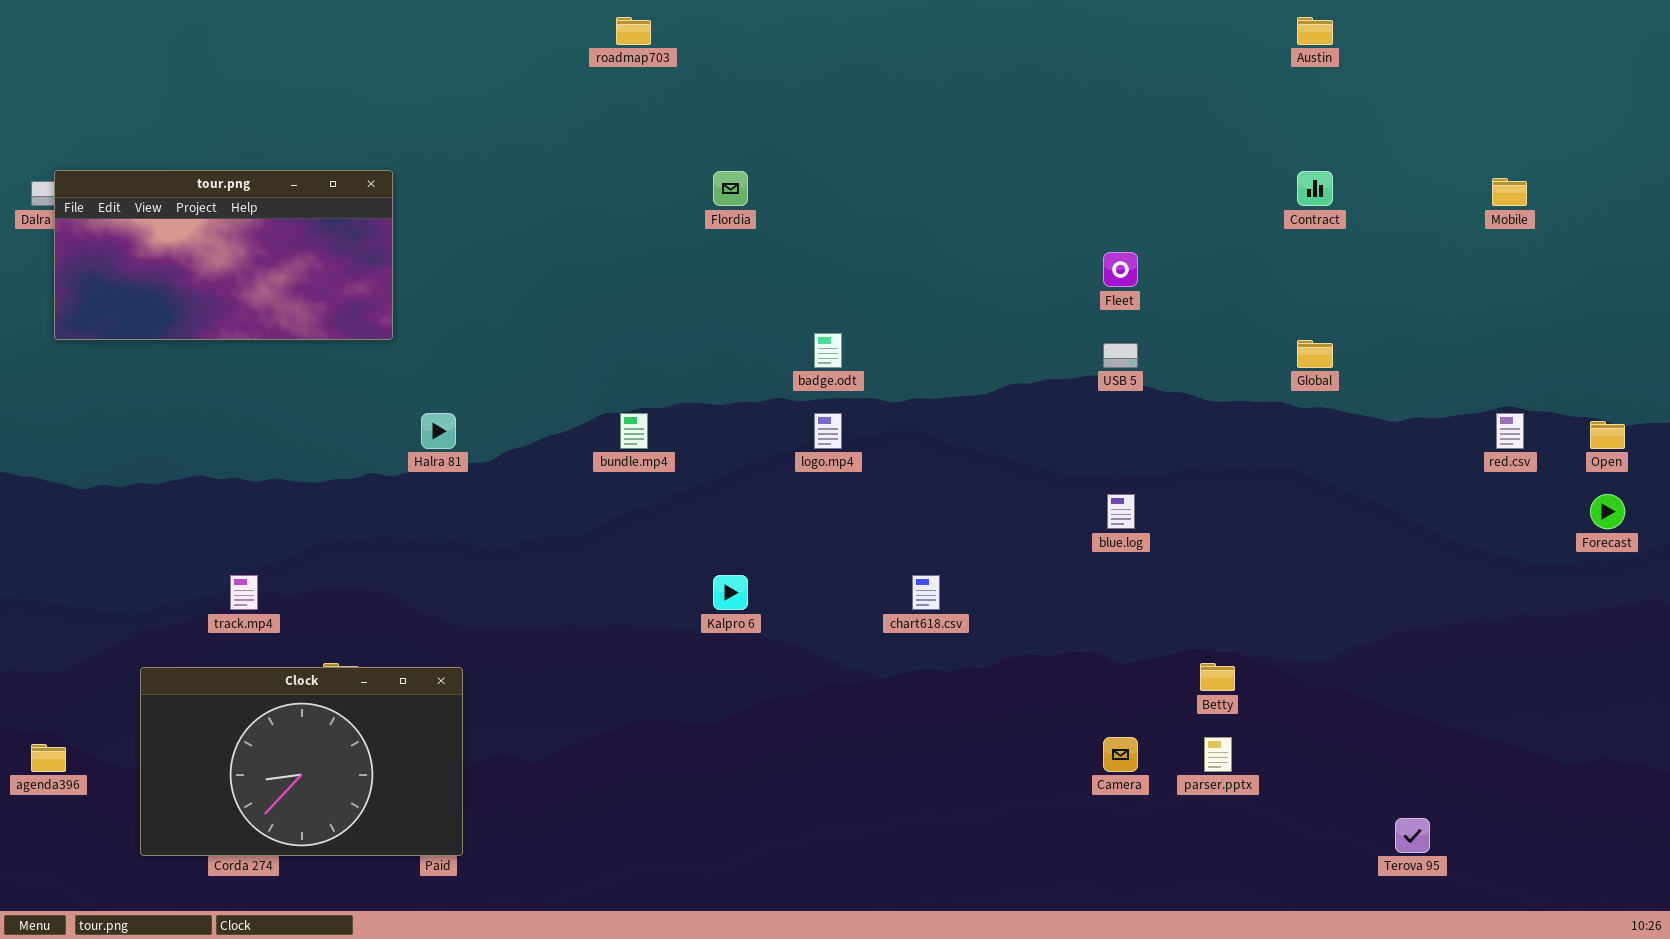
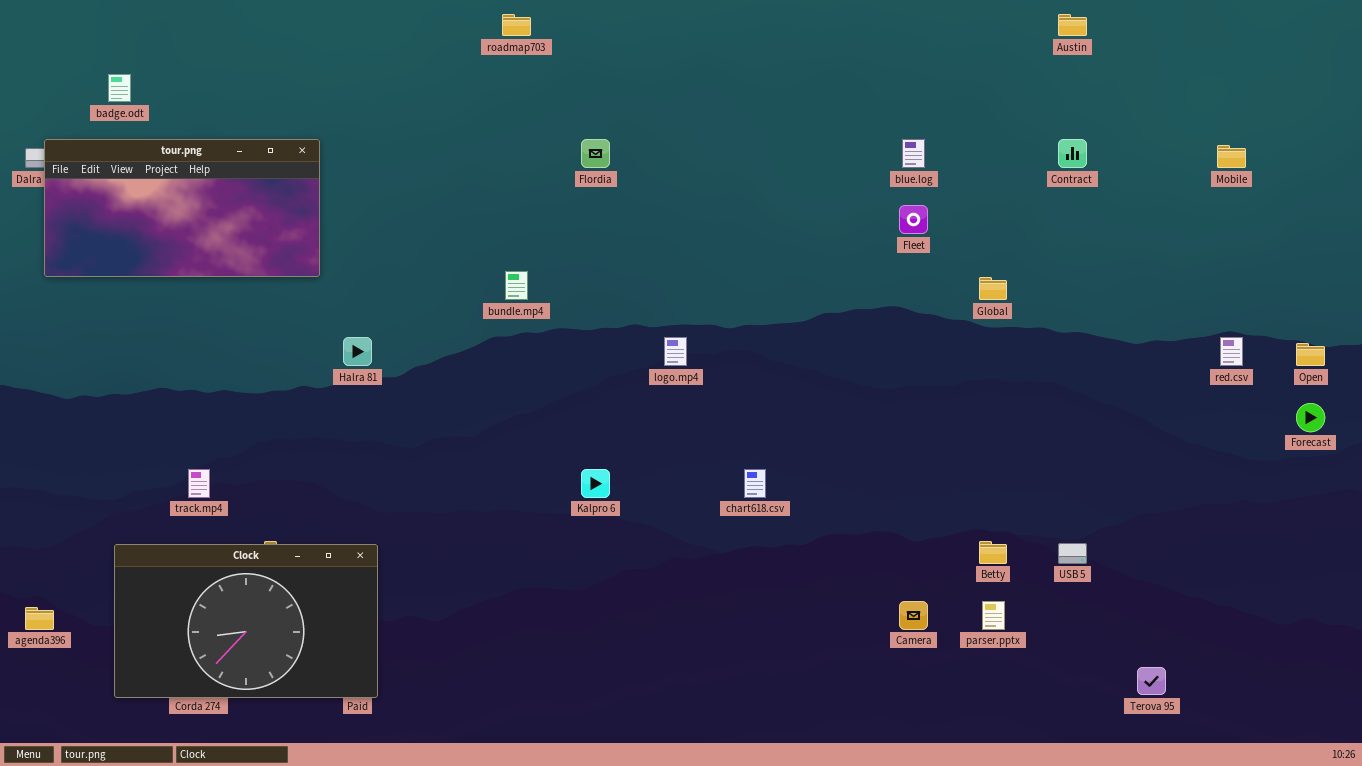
badge.odt: [814,333,842,368] -> [108,74,131,102], moved
Global: [1297,340,1333,368] -> [979,277,1007,300], moved
USB 5: [1103,343,1138,368] -> [1058,543,1087,564], moved
bundle.mp4: [620,413,648,449] -> [505,271,528,300], moved
blue.log: [1107,494,1135,529] -> [902,139,925,168], moved

